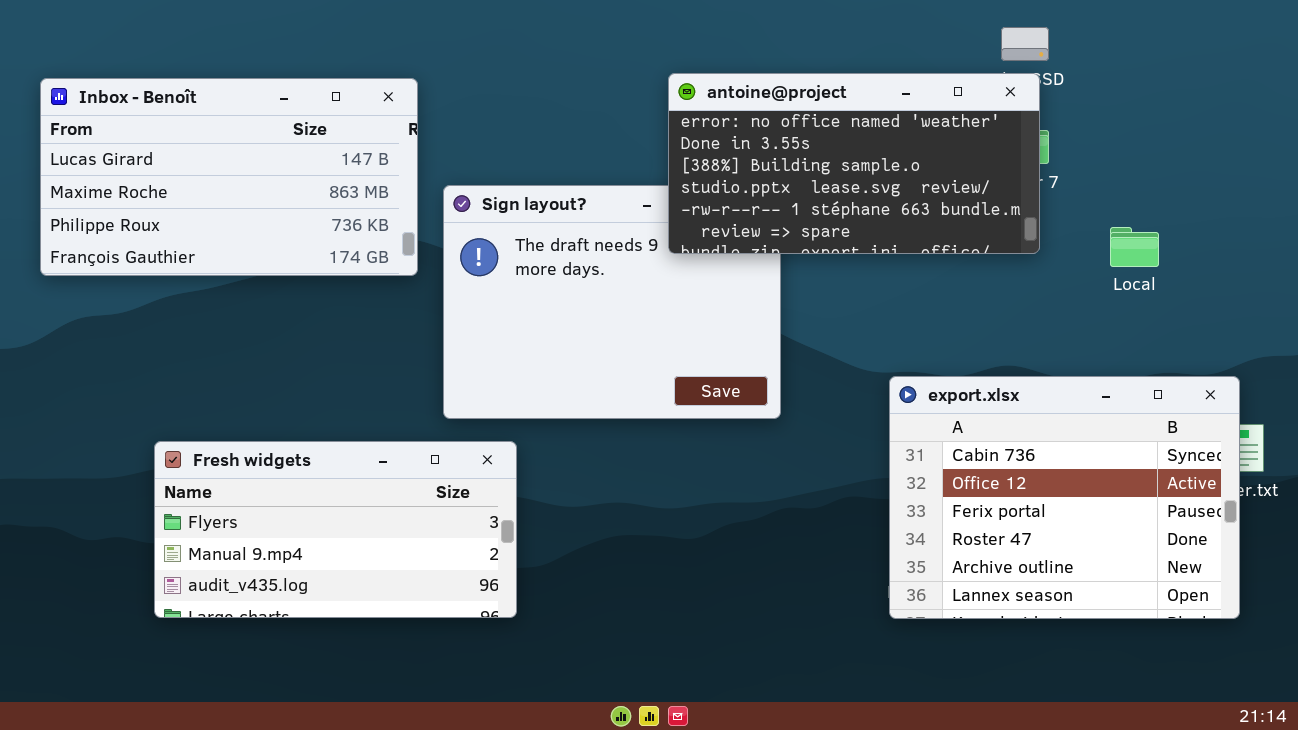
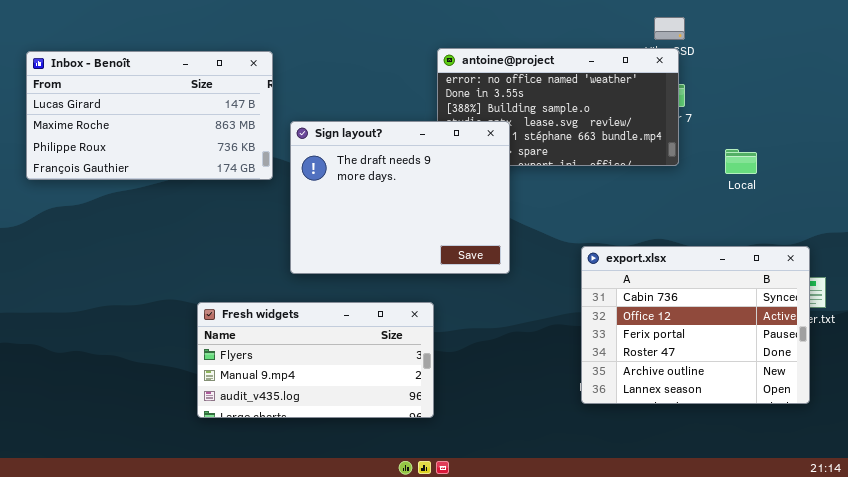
Sign layout?: [443,185,781,419] -> [290,121,510,274], raised
Fresh widgets: [154,441,517,618] -> [197,302,434,418], moved

